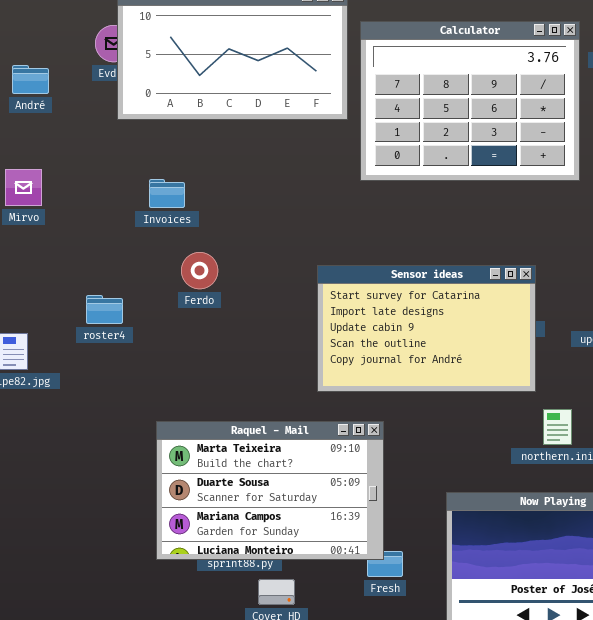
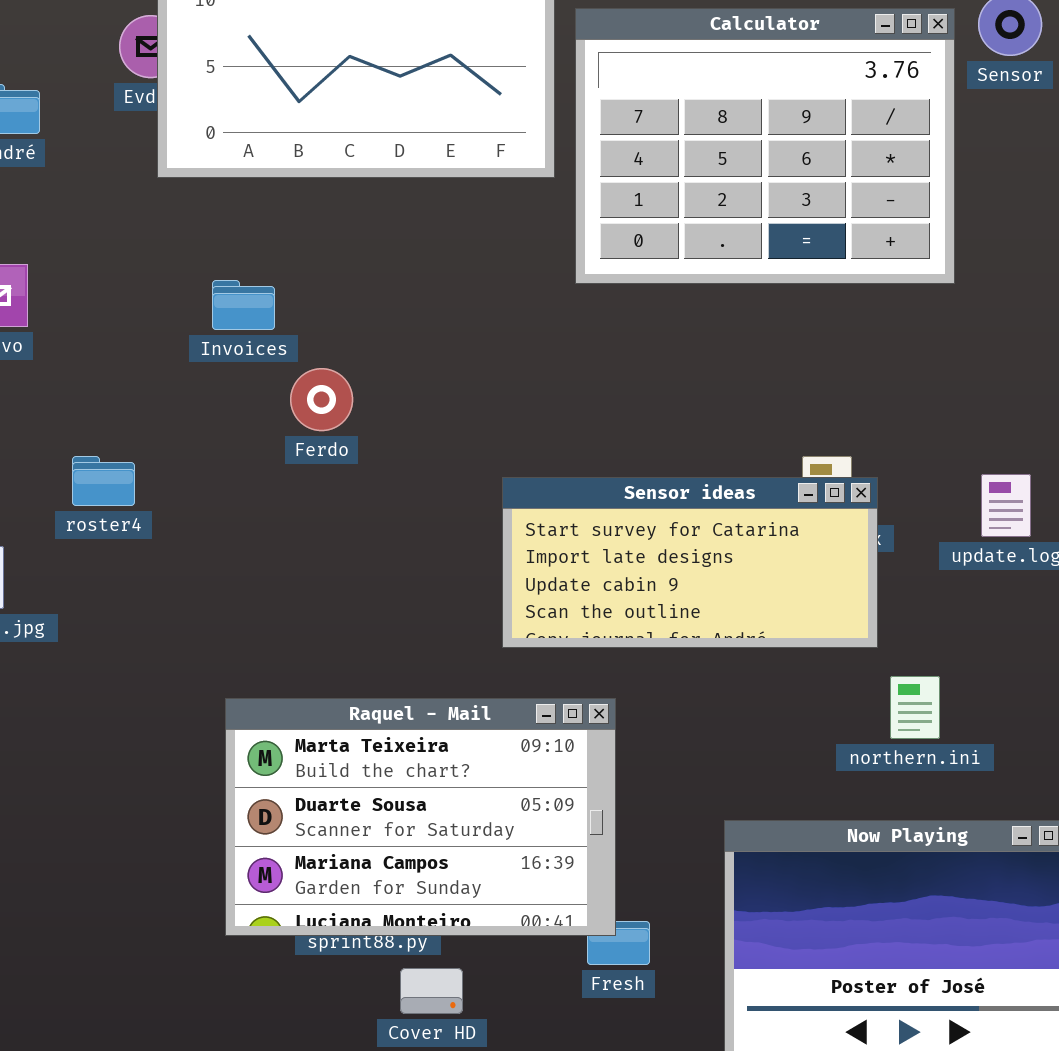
Ferdo: [181,252,218,289] -> [290,368,353,431], moved
Sensor ideas: [317,265,536,392] -> [502,477,878,648], resized
roster4: [86,295,123,324] -> [72,456,135,506], moved

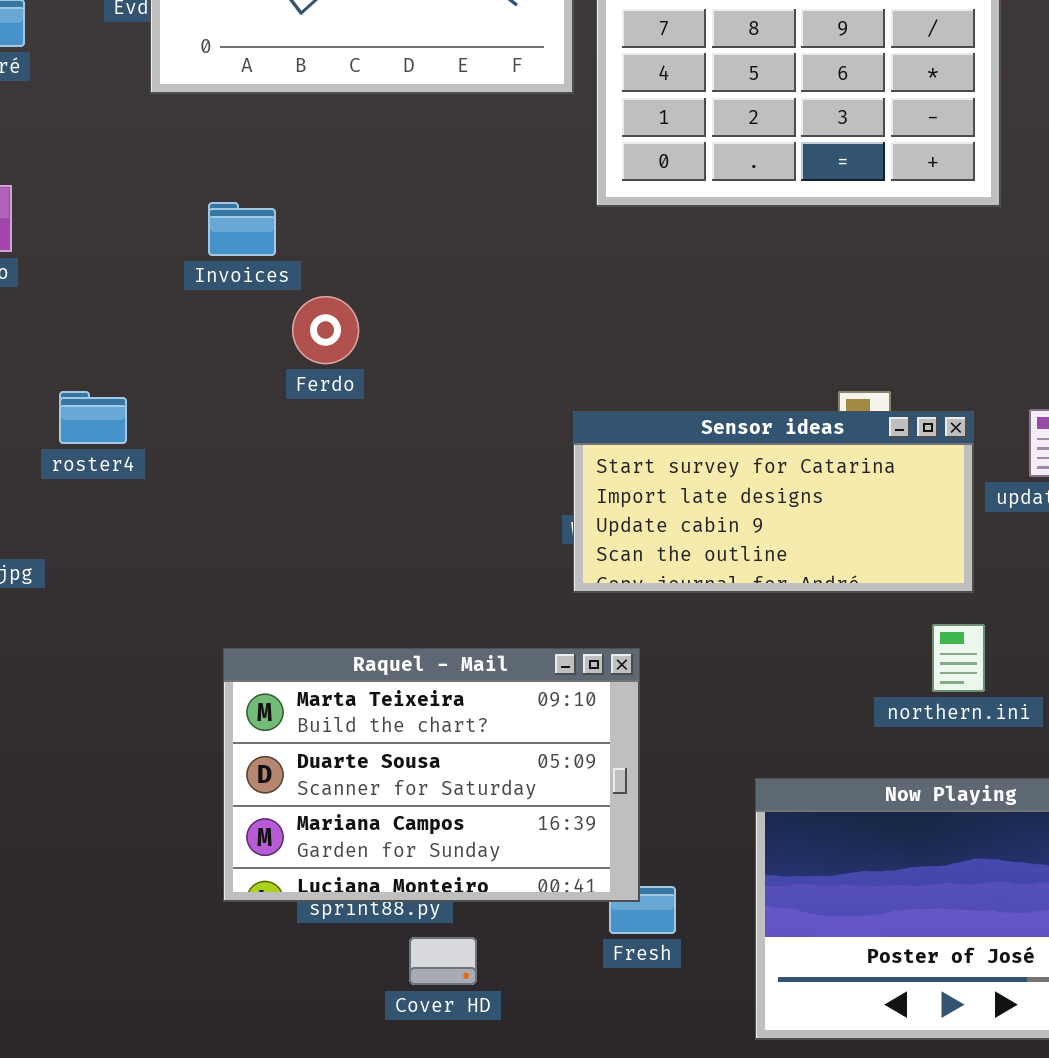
Sensor ideas: [502,477,878,648] -> [573,411,974,593], moved

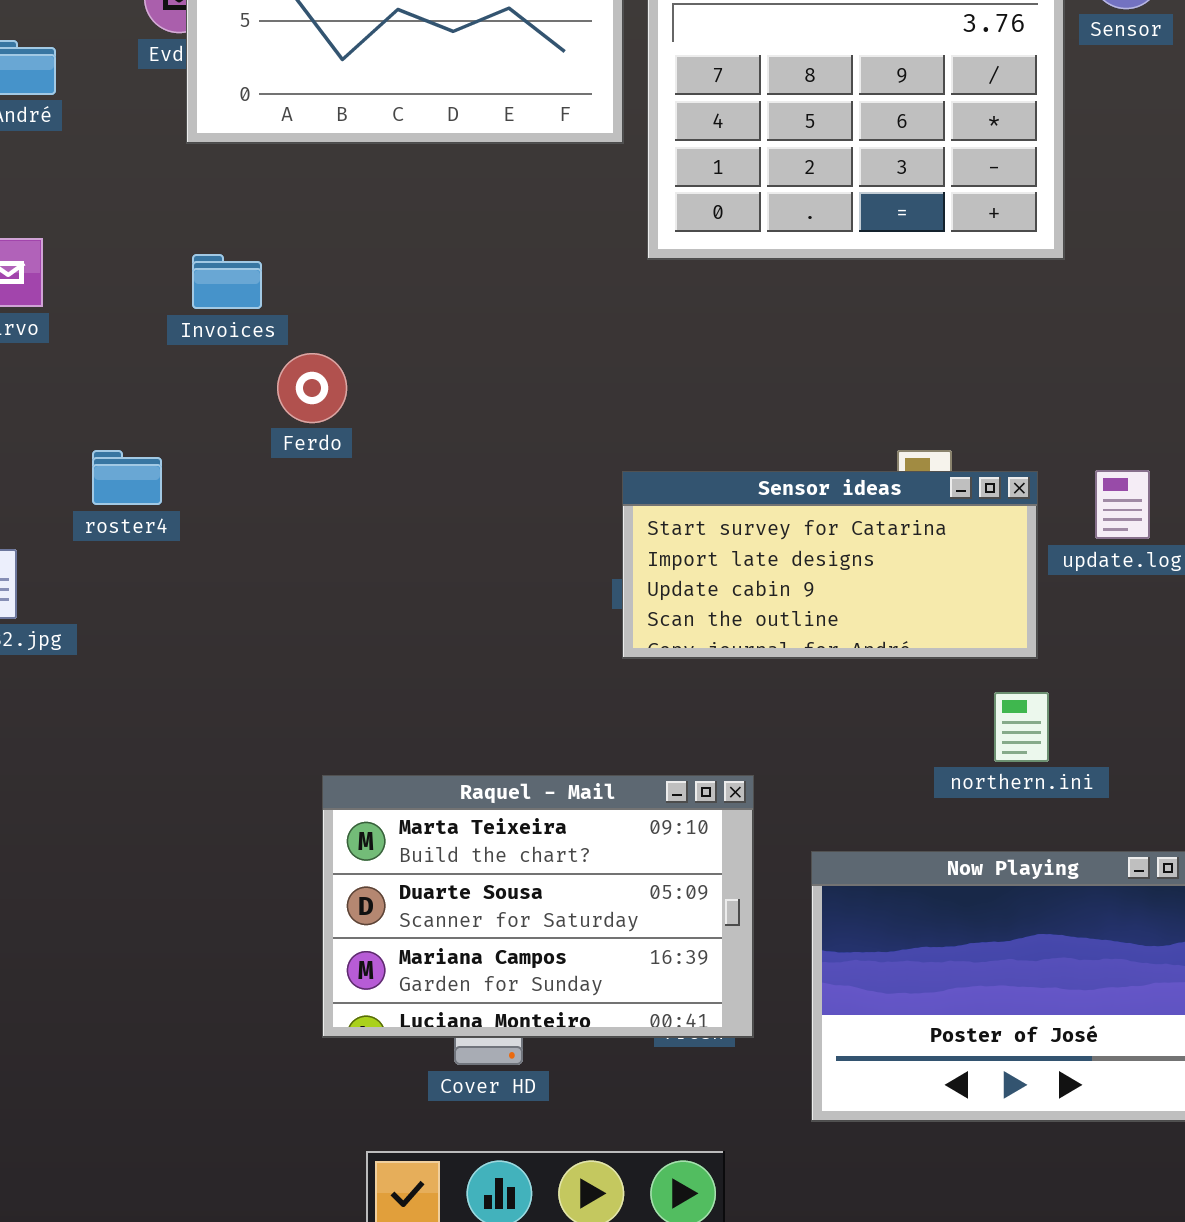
Invoices: [208,202,276,256] -> [192,254,262,309], moved
Ferdo: [292,296,359,364] -> [277,353,347,423], moved
Raquel - Mail: [223,648,640,902] -> [322,775,754,1038], moved

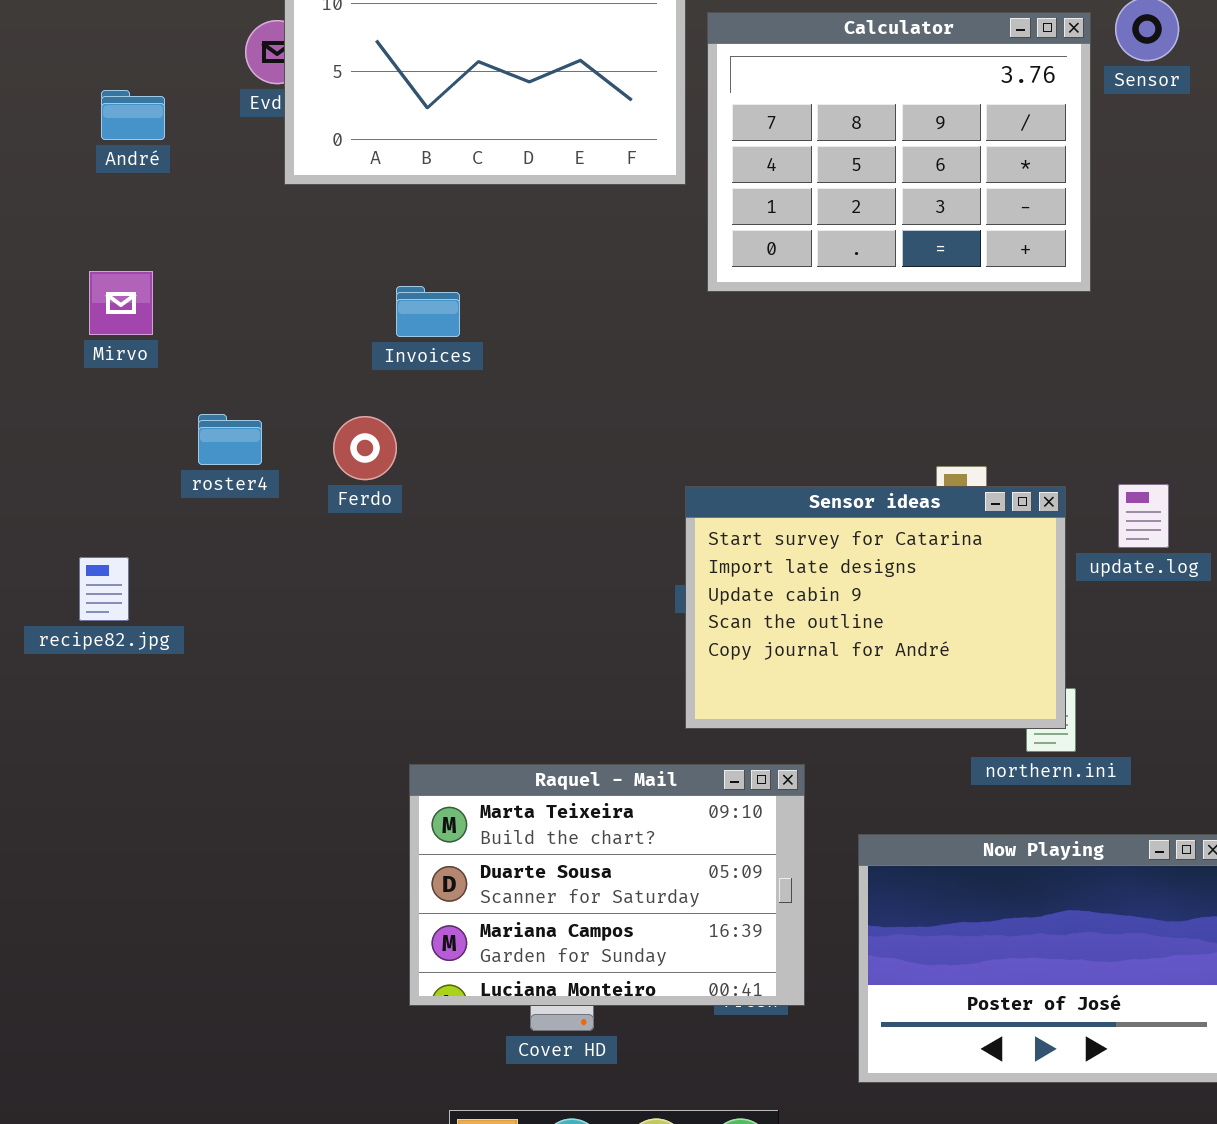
Invoices: [192,254,262,309] -> [396,286,460,337], moved
Ferdo: [277,353,347,423] -> [333,416,397,480], moved
roster4: [92,450,162,505] -> [198,414,262,465], moved
Sensor ideas: [622,471,1038,659] -> [685,486,1066,729], resized

